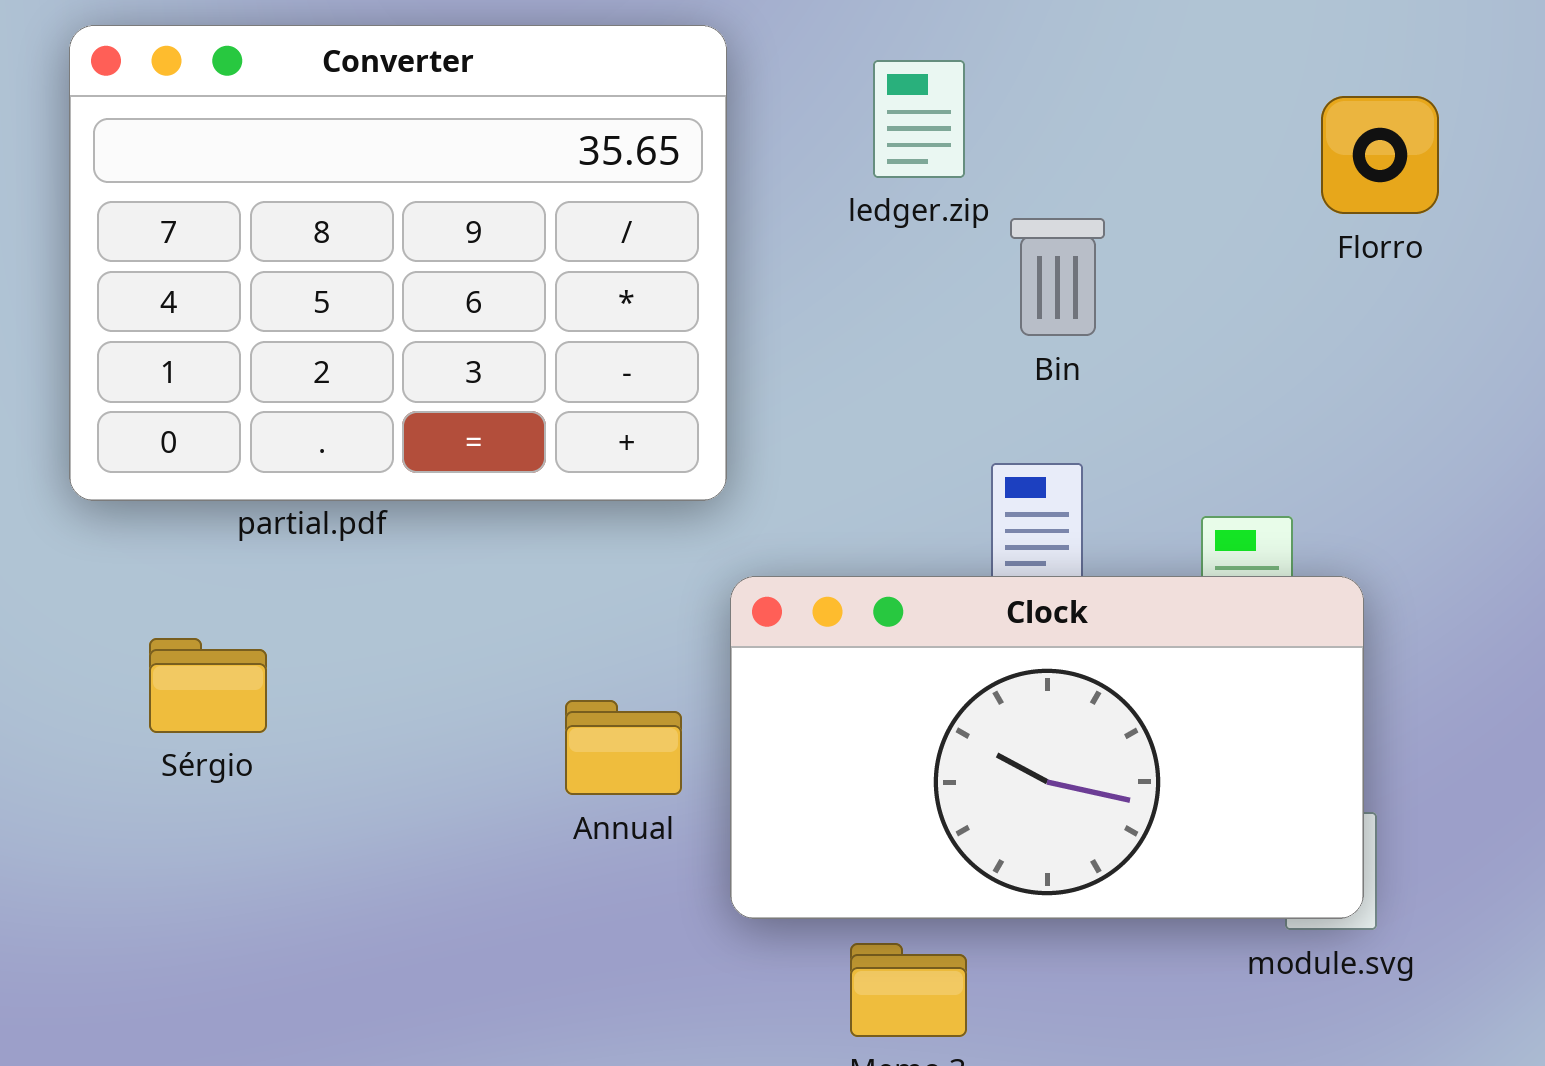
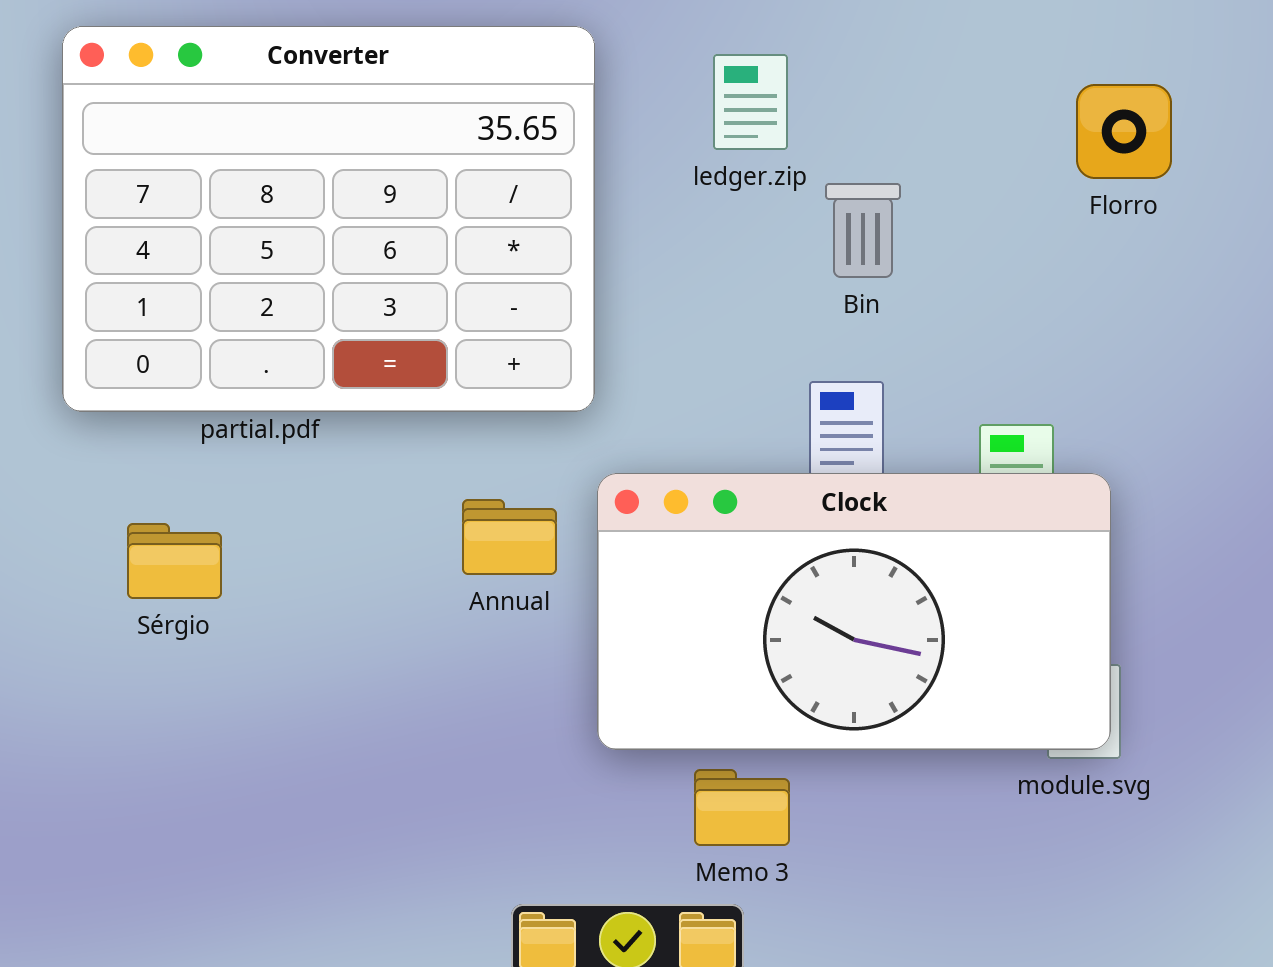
Annual: [565,700,682,795] -> [462,499,557,575], moved

